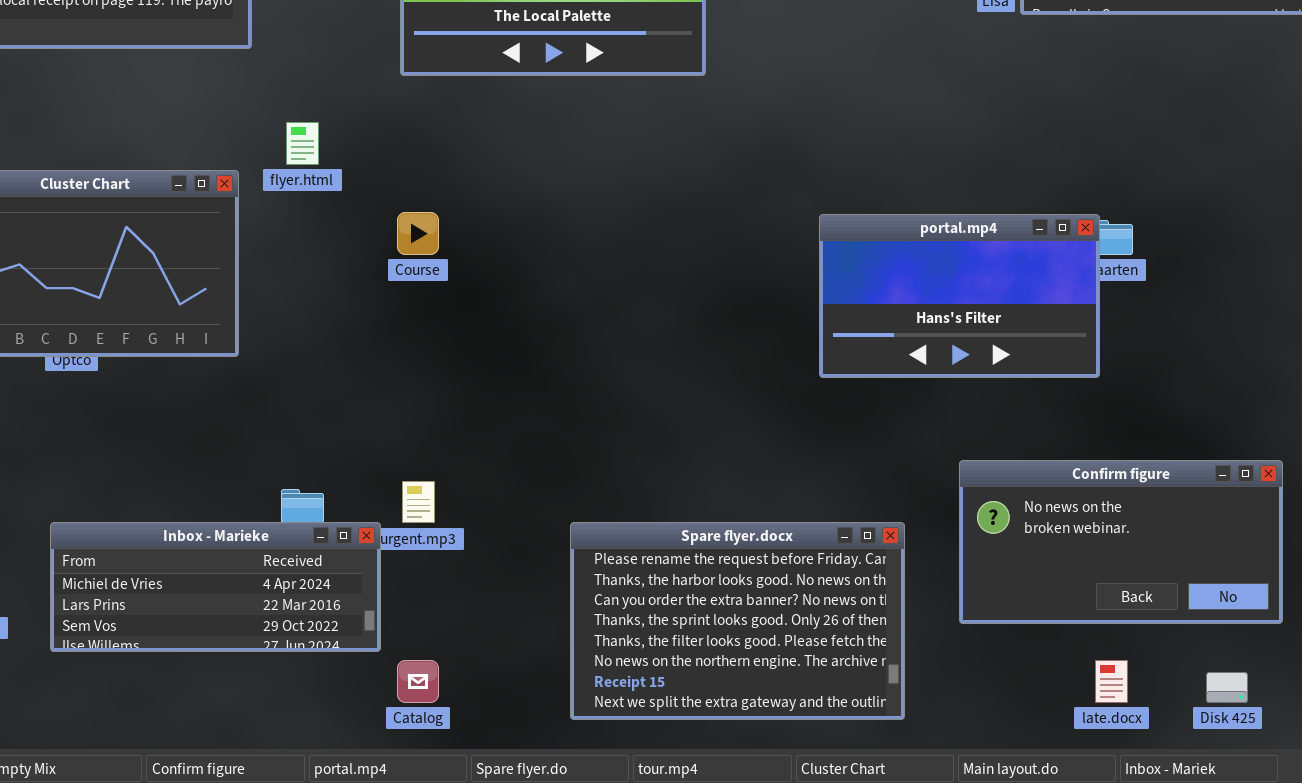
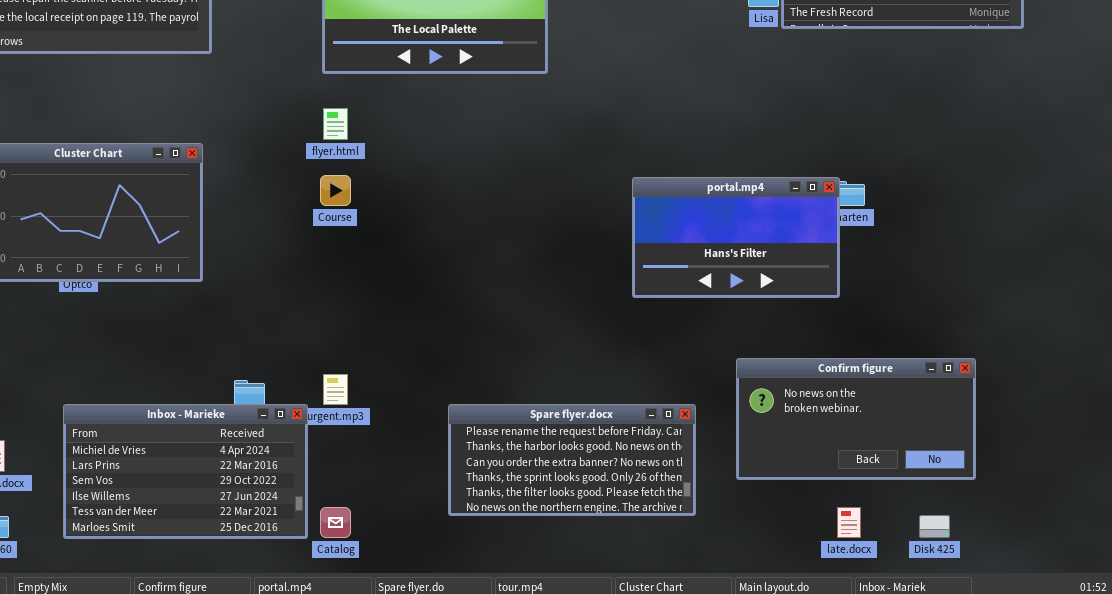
flyer.html: [286,122,319,165] -> [323,108,348,140], moved
Inbox - Marieke: [50,522,381,652] -> [63,404,308,539], resized
Spare flyer.docx: [570,522,905,720] -> [448,404,696,516], resized

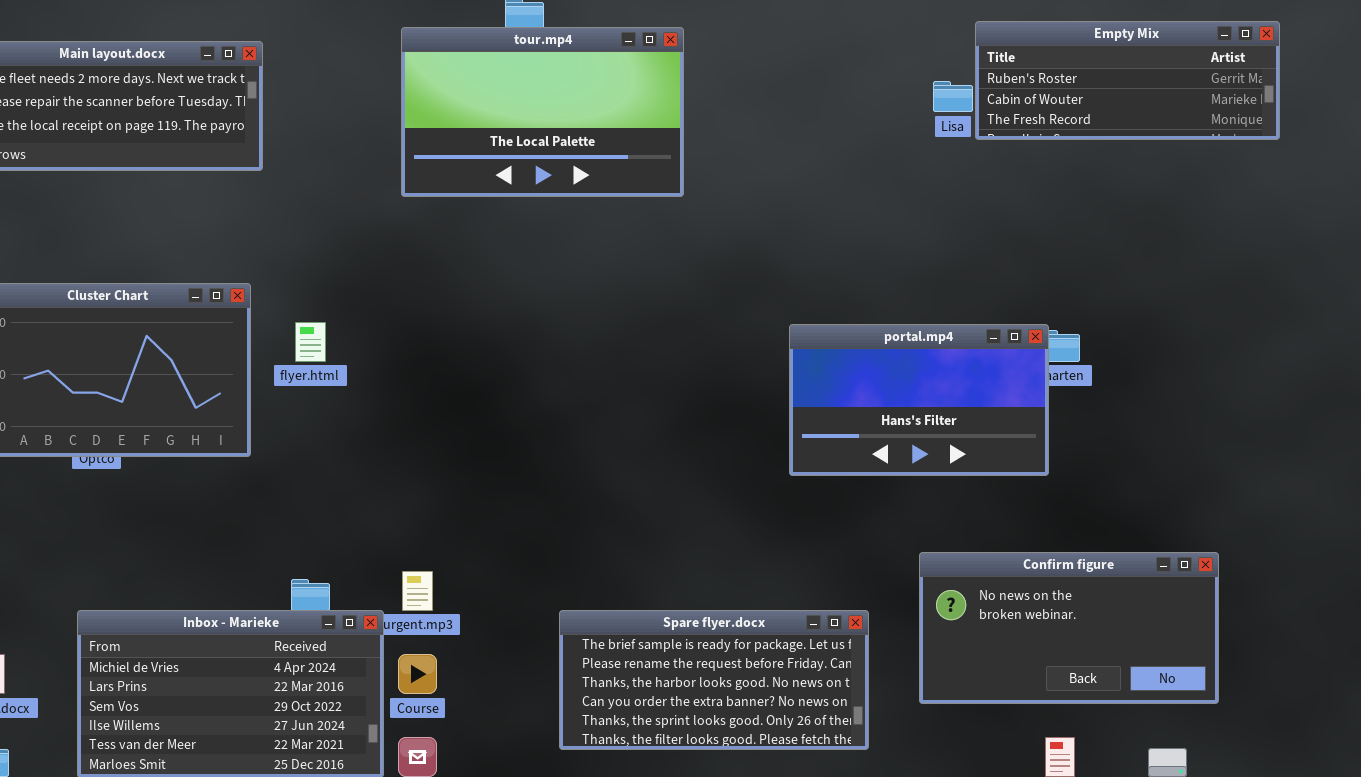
flyer.html: [323,108,348,140] -> [295,322,326,362], moved
Course: [320,175,351,206] -> [398,654,437,694], moved
Spare flyer.docx: [448,404,696,516] -> [559,610,869,750], scrolled up 1 row

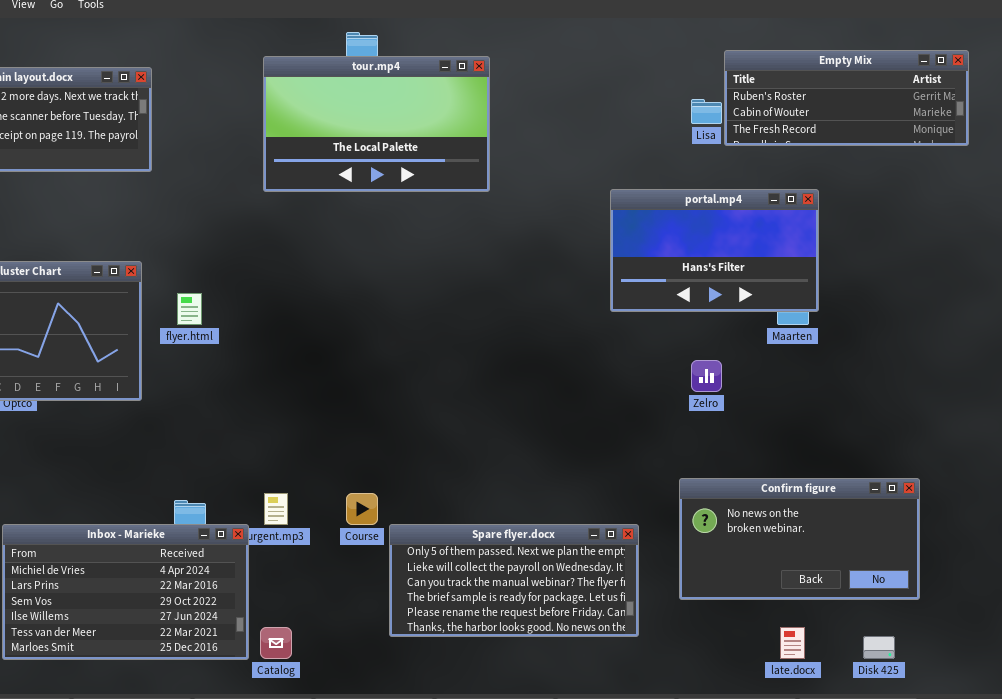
portal.mp4: [789,324,1049,476] -> [610,189,819,312], moved
Spare flyer.docx: [559,610,869,750] -> [389,524,639,637], scrolled up 3 rows
Course: [398,654,437,694] -> [346,493,378,525], moved

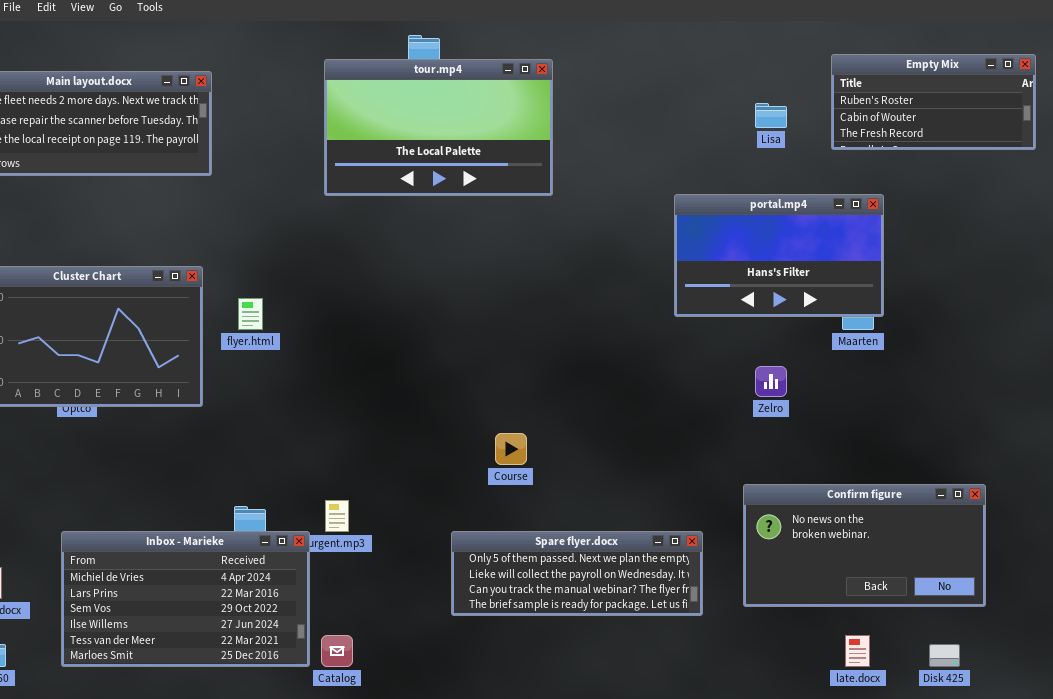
Empty Mix: [724,50,969,146] -> [831,54,1036,150], resized
Course: [346,493,378,525] -> [495,433,527,465], moved
Spare flyer.docx: [389,524,639,637] -> [451,531,703,616], resized

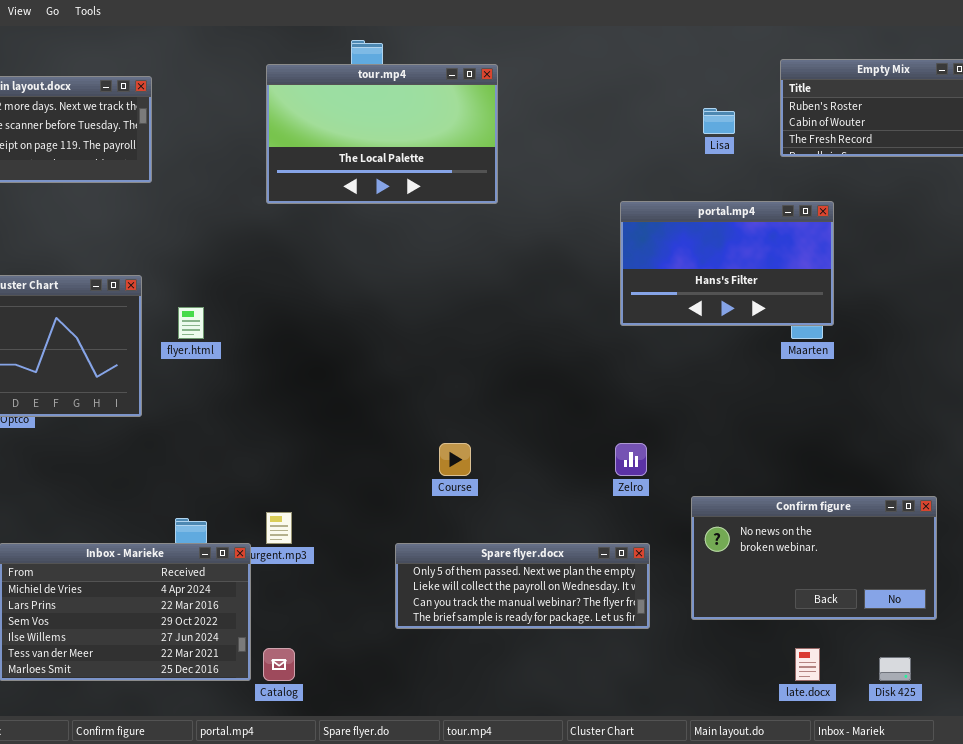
Zelro: [755,366,787,397] -> [615,443,647,476], moved

